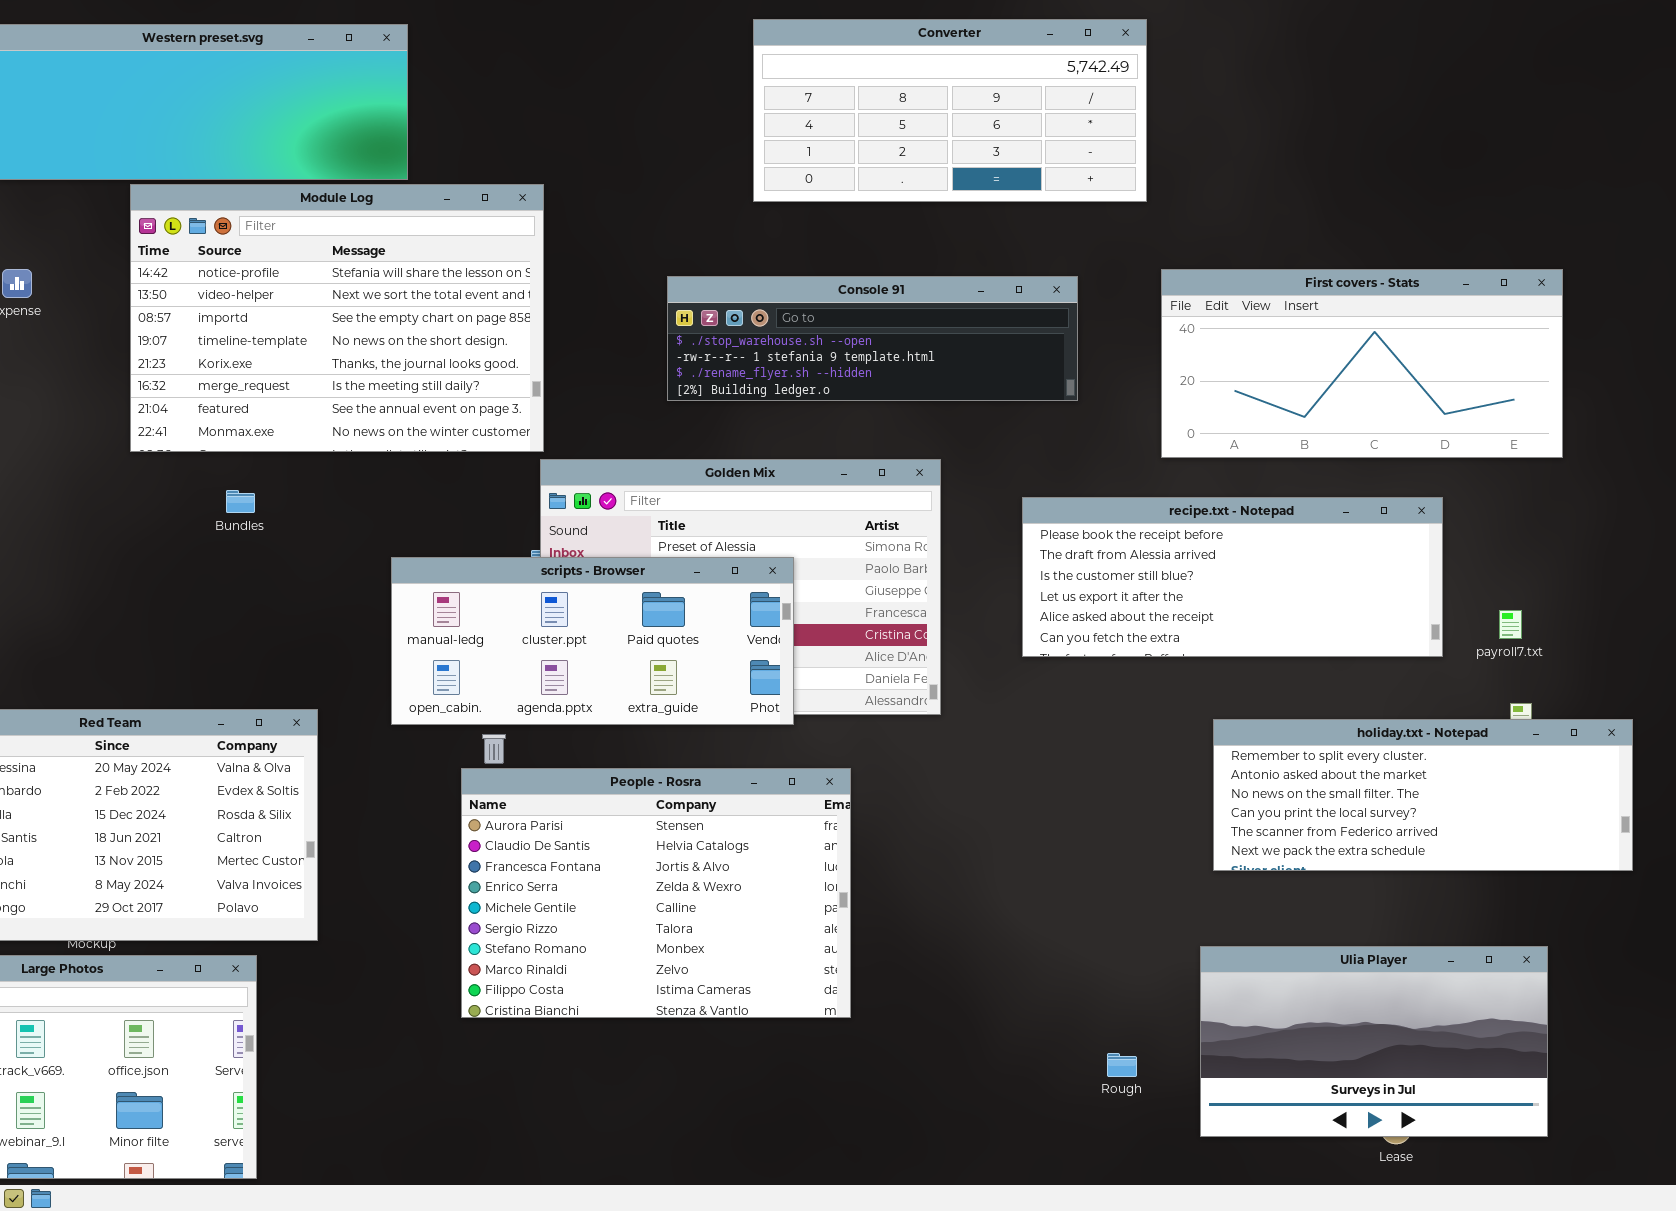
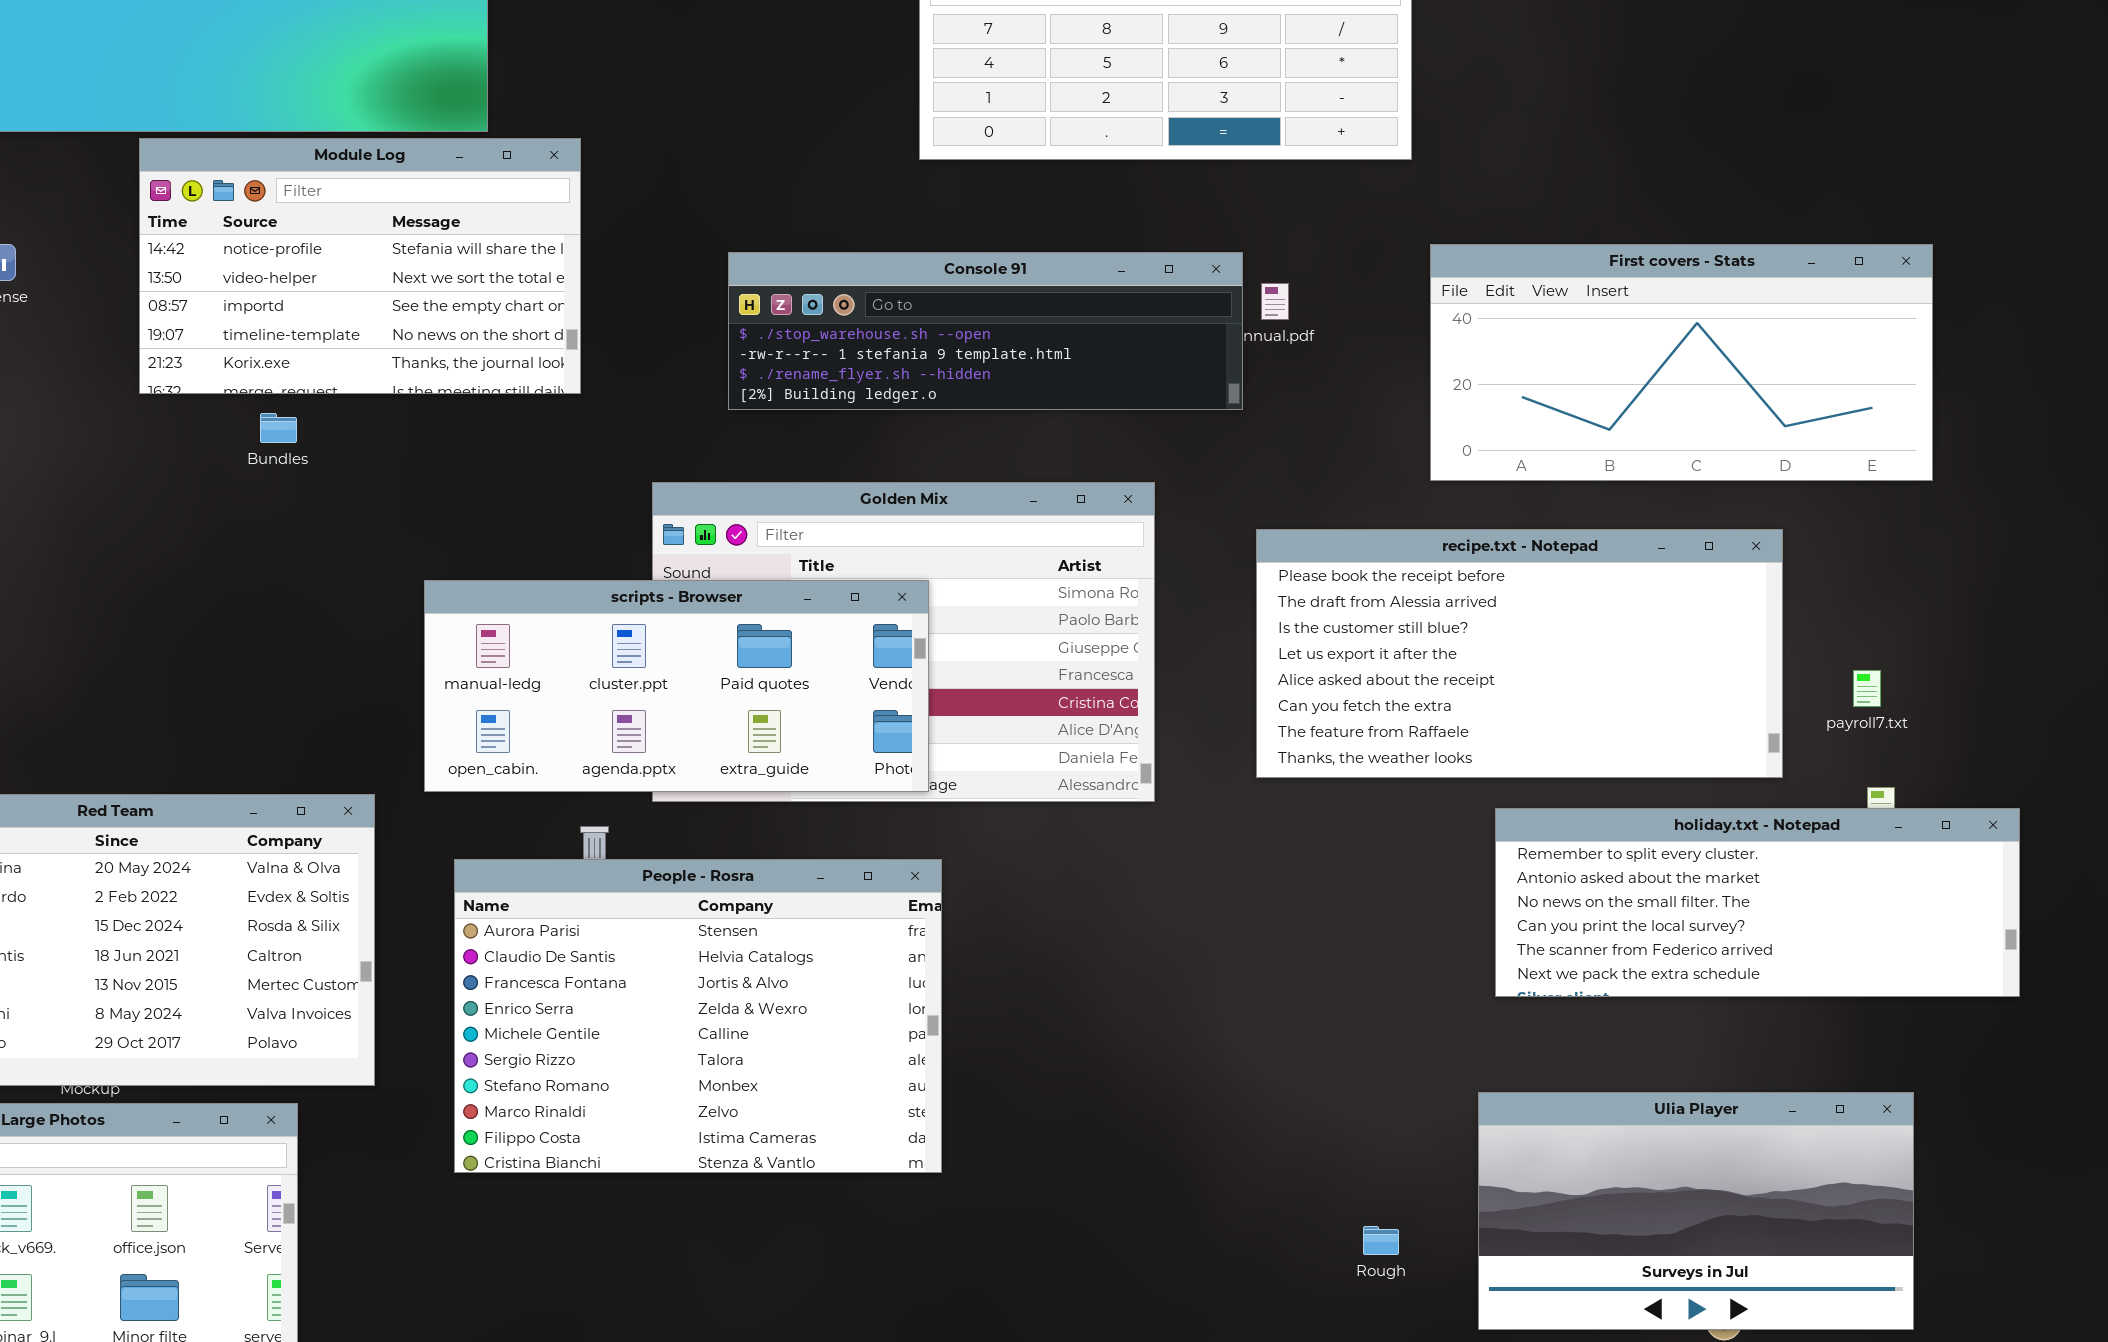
Module Log: [130,184,544,452] -> [139,138,581,394], resized
Console 91: [667,276,1078,401] -> [728,252,1243,410], moved
Bundles: [226,490,255,513] -> [260,413,297,443], moved
recipe.txt - Notepad: [1022,497,1443,657] -> [1256,529,1783,778], resized
scripts - Browser: [391,557,794,725] -> [424,580,929,792], moved
People - Rosra: [461,768,851,1018] -> [454,859,942,1173], moved

